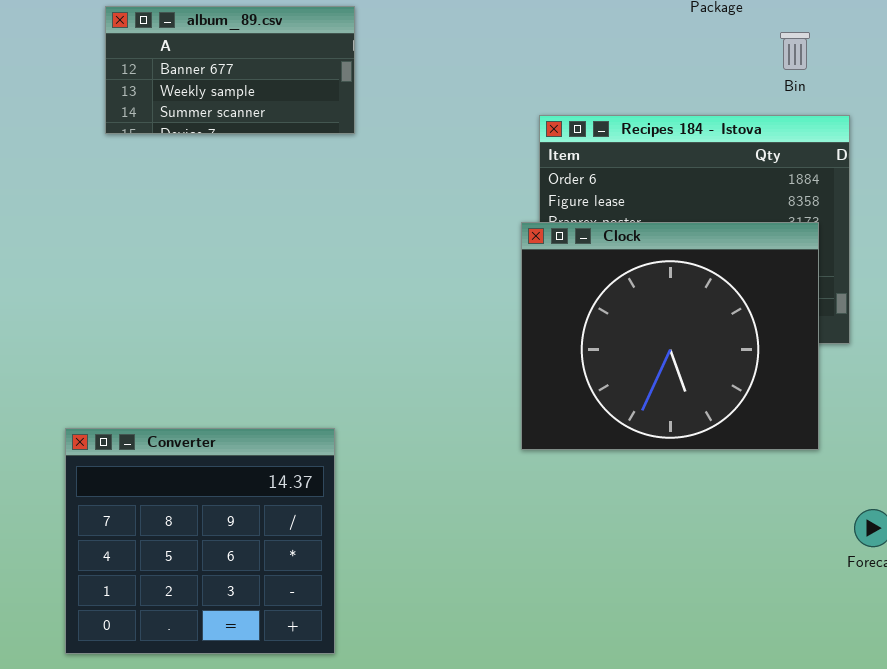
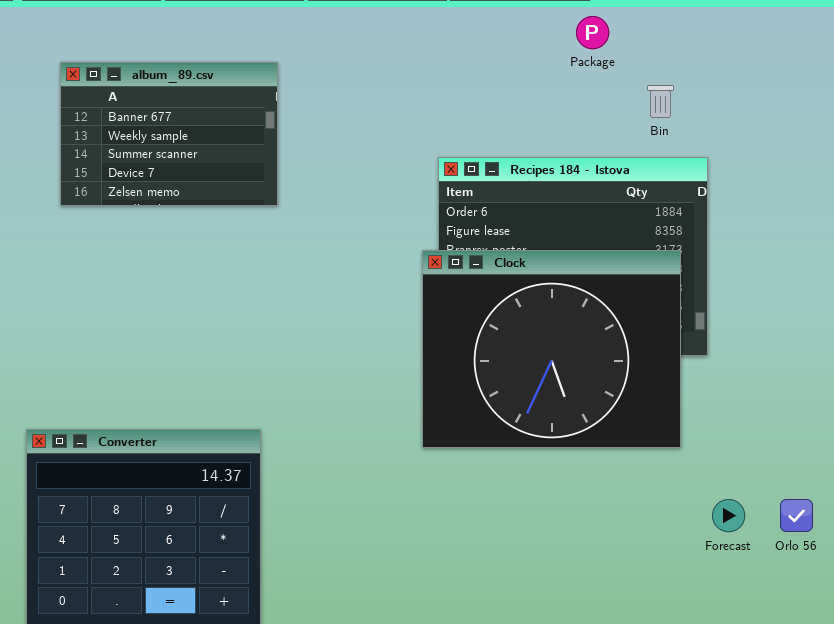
album_89.csv: [105,6,355,134] -> [60,62,278,206], resized

